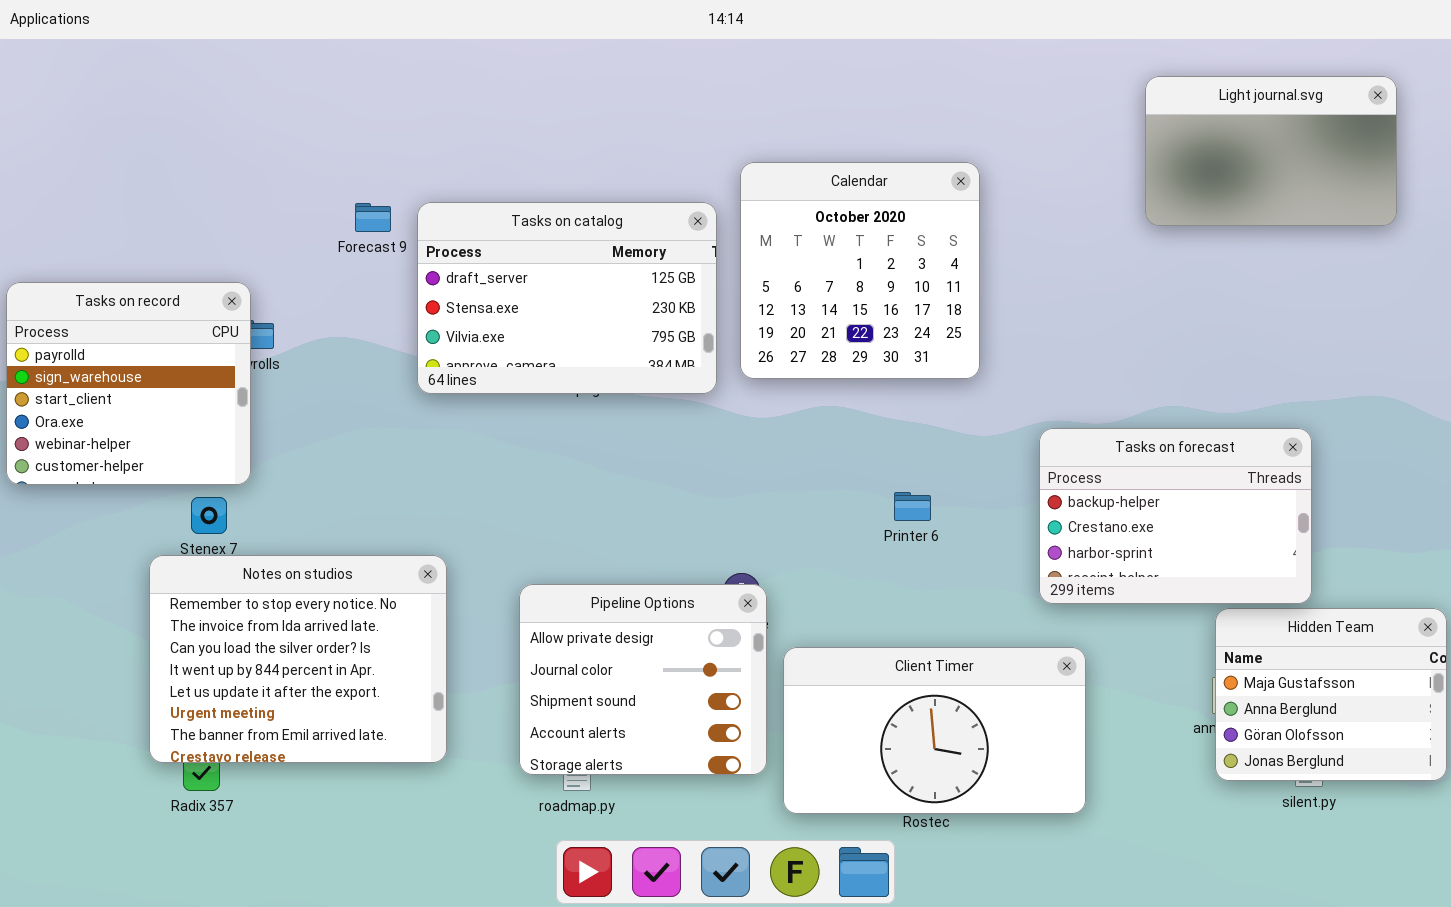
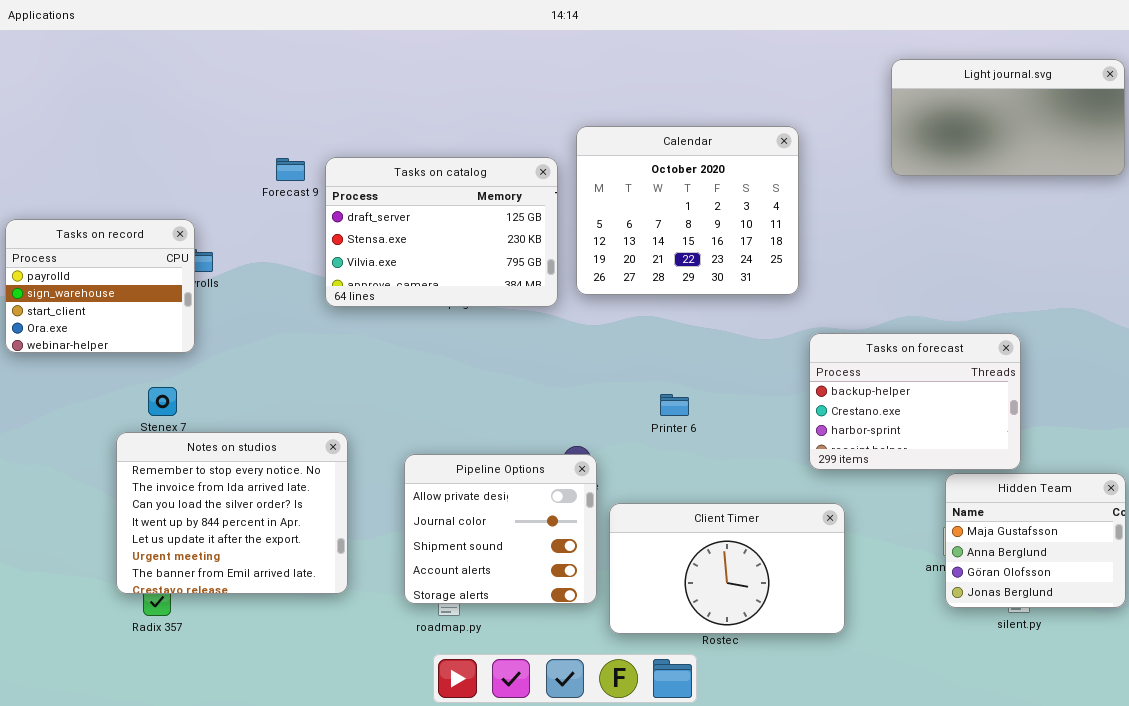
Light journal.svg: [1145,76,1397,226] -> [891,59,1125,176], resized
Calendar: [740,162,980,379] -> [576,126,799,295], resized
Tasks on record: [6,282,251,485] -> [5,219,195,353], resized
Printer 6: [894,492,931,521] -> [660,394,689,416], moved

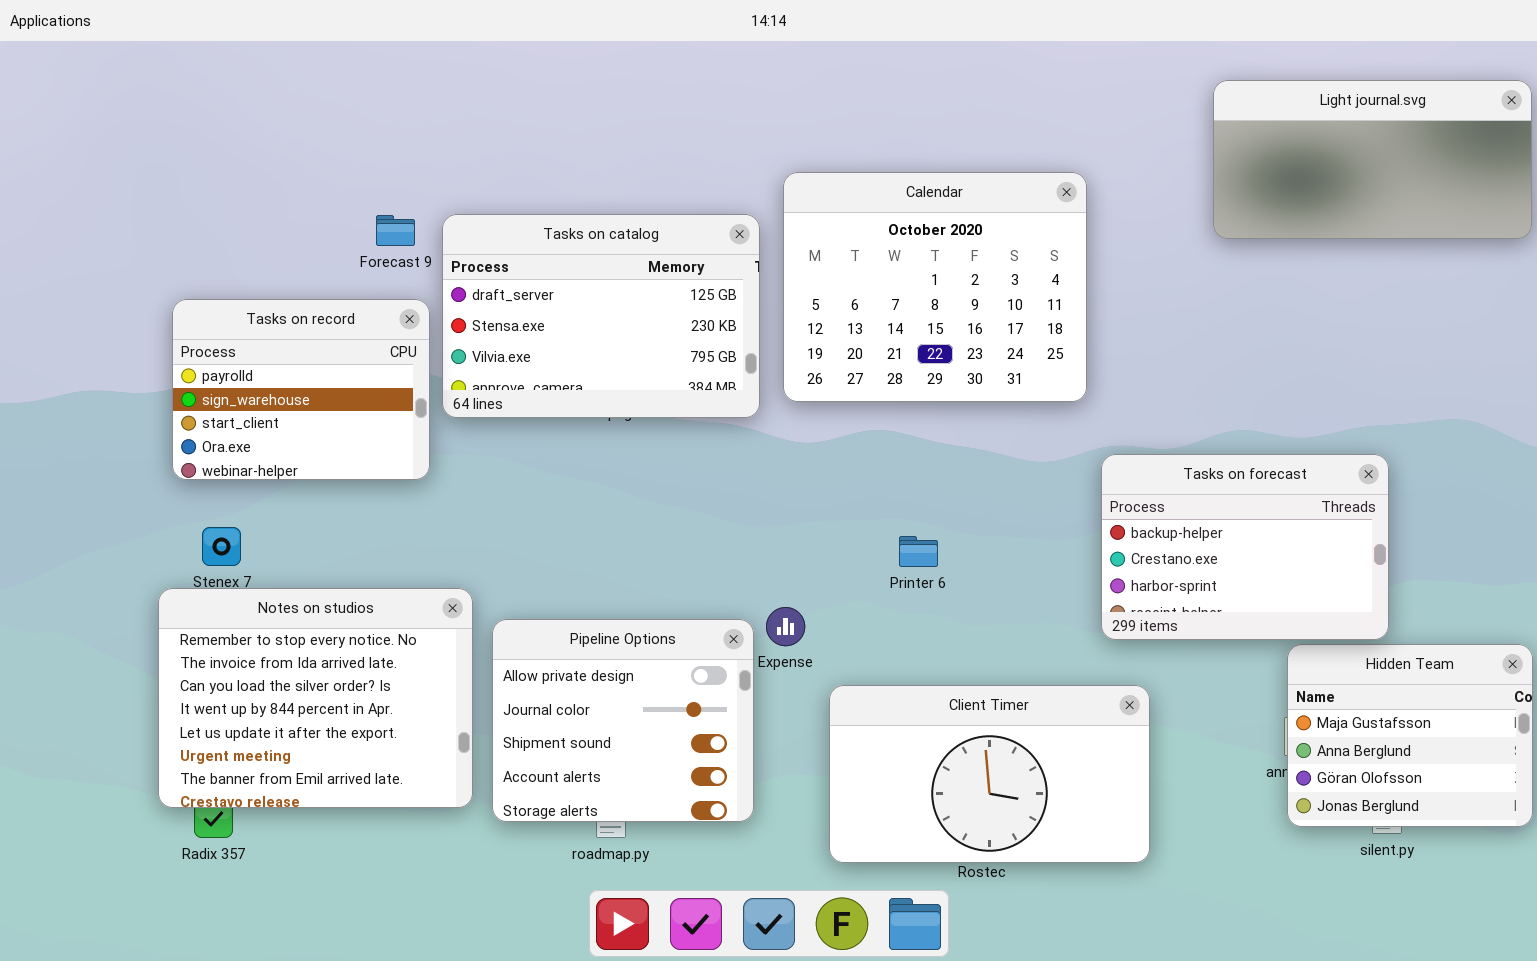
Tasks on record: [5,219,195,353] -> [172,299,430,480], moved
Pipeline Options: [404,454,597,604] -> [492,619,754,822], moved

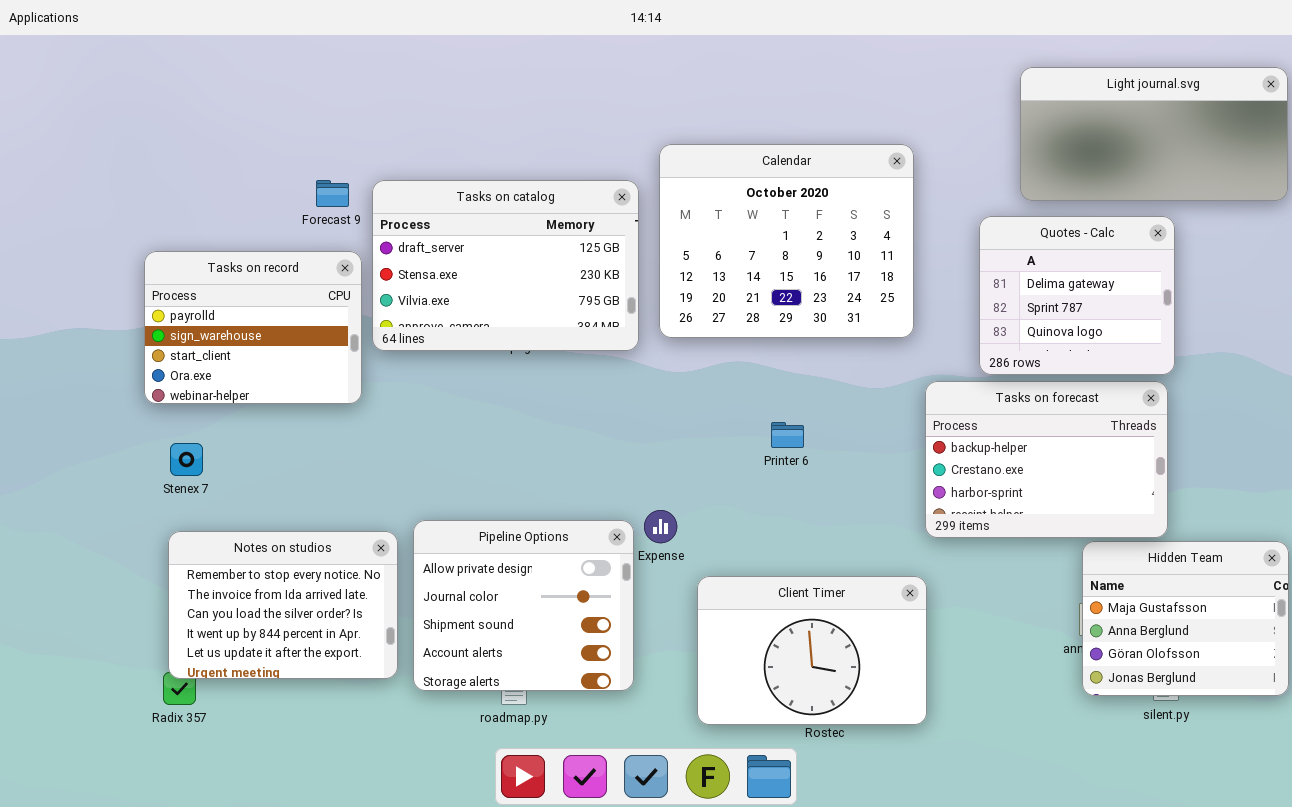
Quotes - Calc: none -> [979,216,1175,375], opened
Printer 6: [899,536,938,567] -> [771,422,804,448], moved
Notes on studios: [158,588,473,808] -> [168,531,398,679], resized
Client Timer: [829,685,1150,863] -> [697,576,927,725], resized

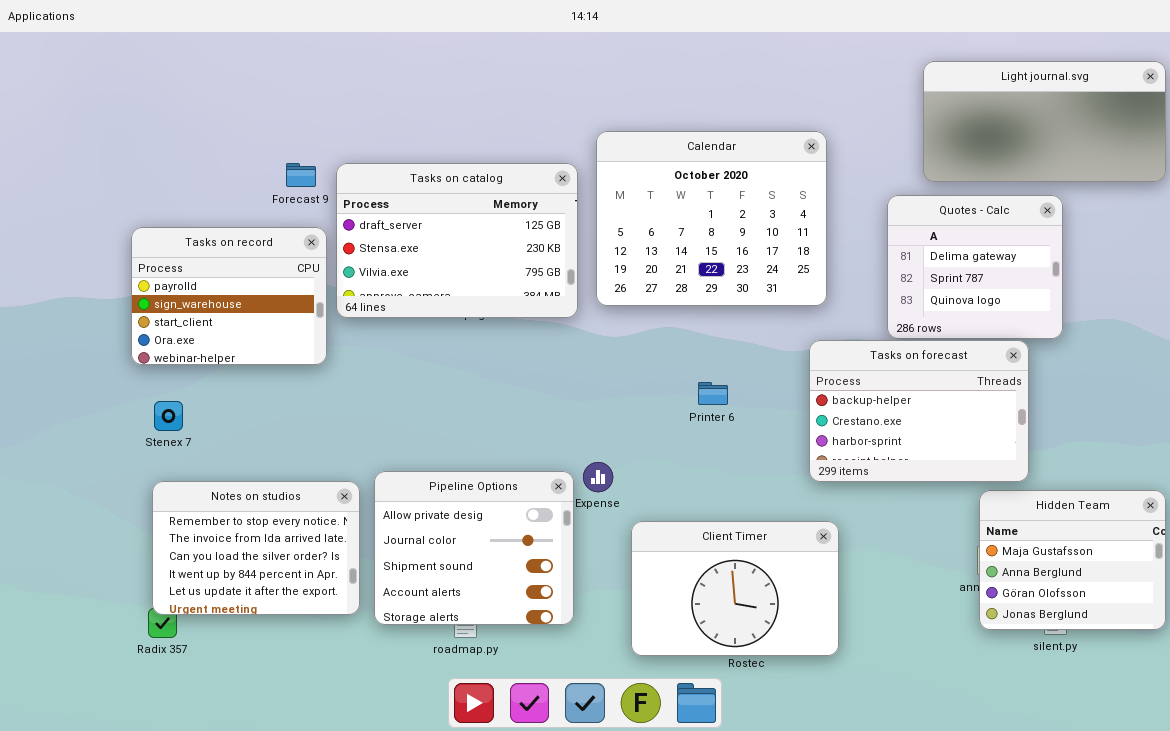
Tasks on forecast: [925,381,1168,538] -> [809,340,1029,482], moved

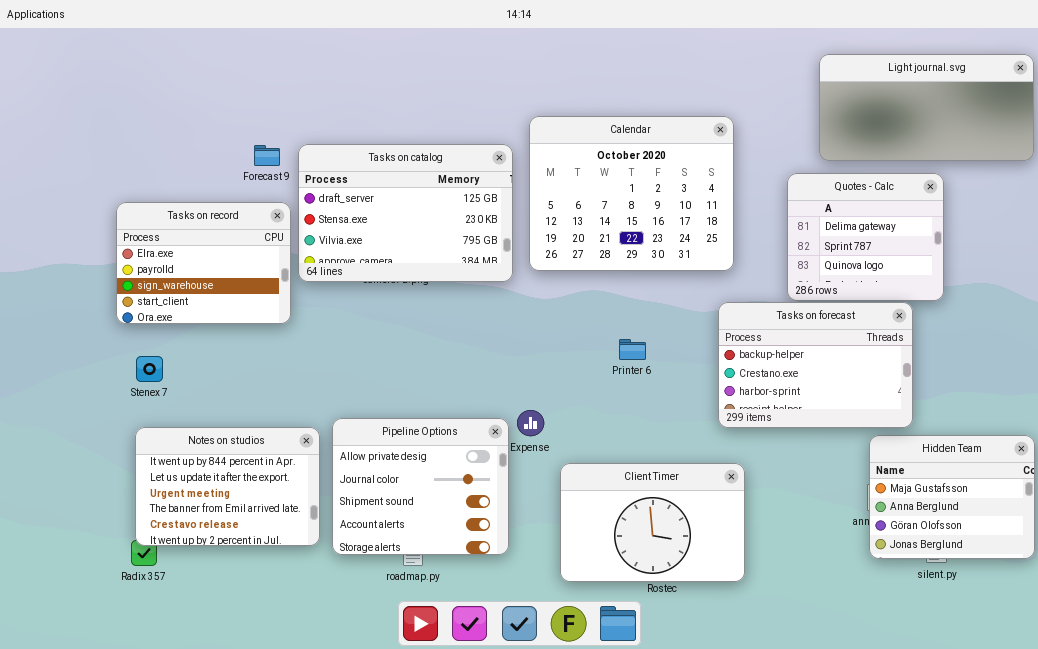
Tasks on record: [131,227,327,365] -> [116,202,291,324], scrolled up 1 row
Notes on studios: [152,481,360,615] -> [135,427,320,546], scrolled down 3 rows

